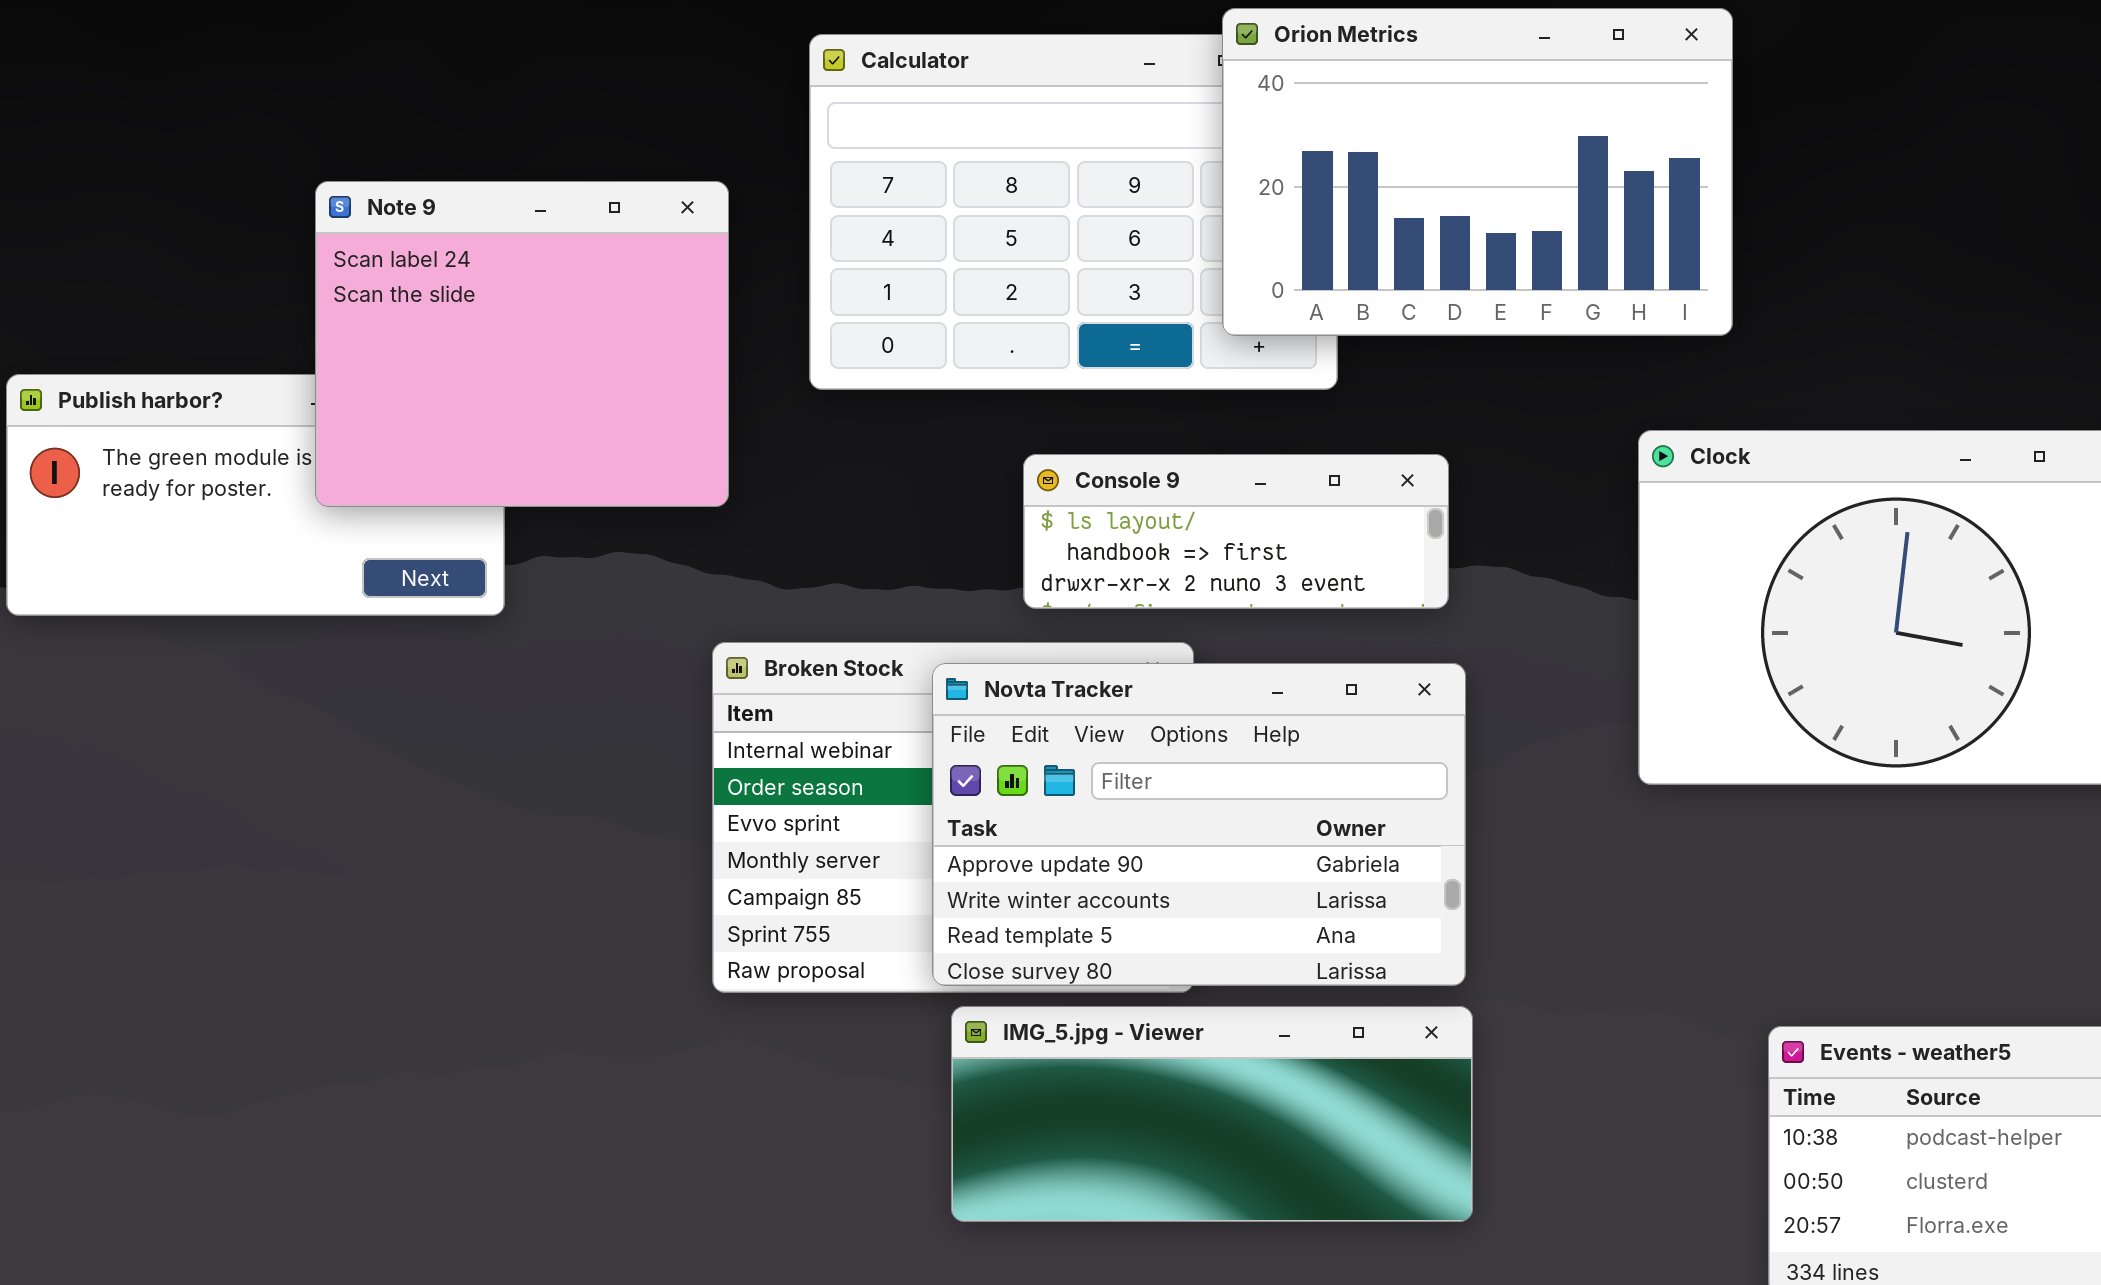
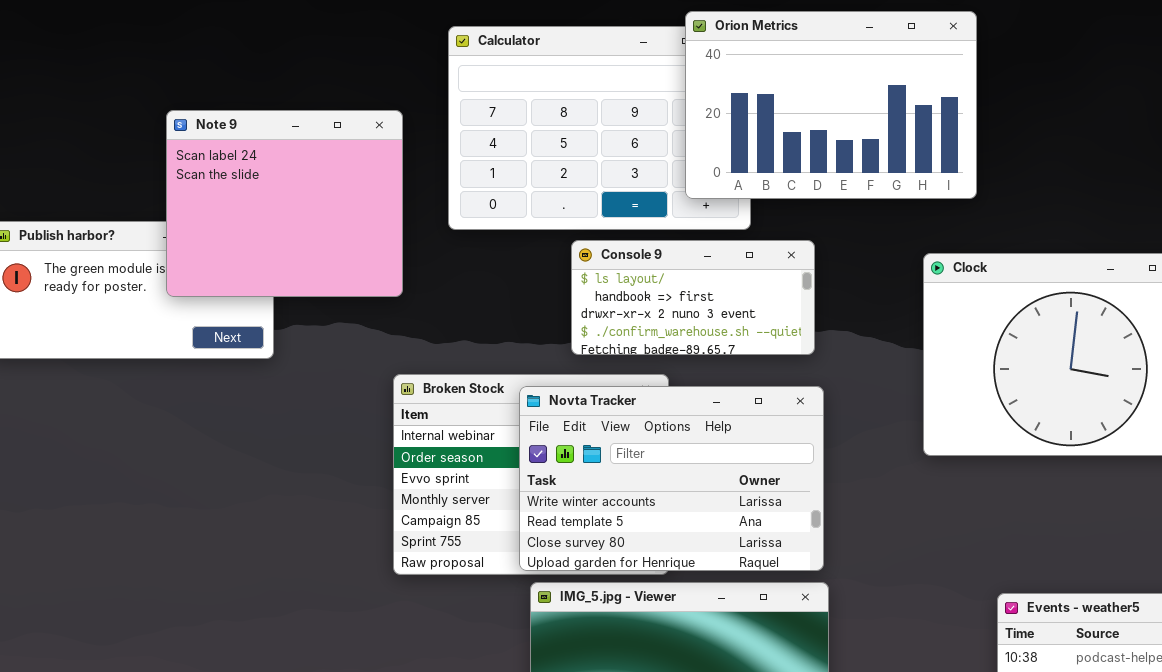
Console 9: [1023,454,1449,609] -> [571,240,815,355], resized
Novta Tracker: [932,663,1466,986] -> [519,386,824,571], scrolled down 1 row

